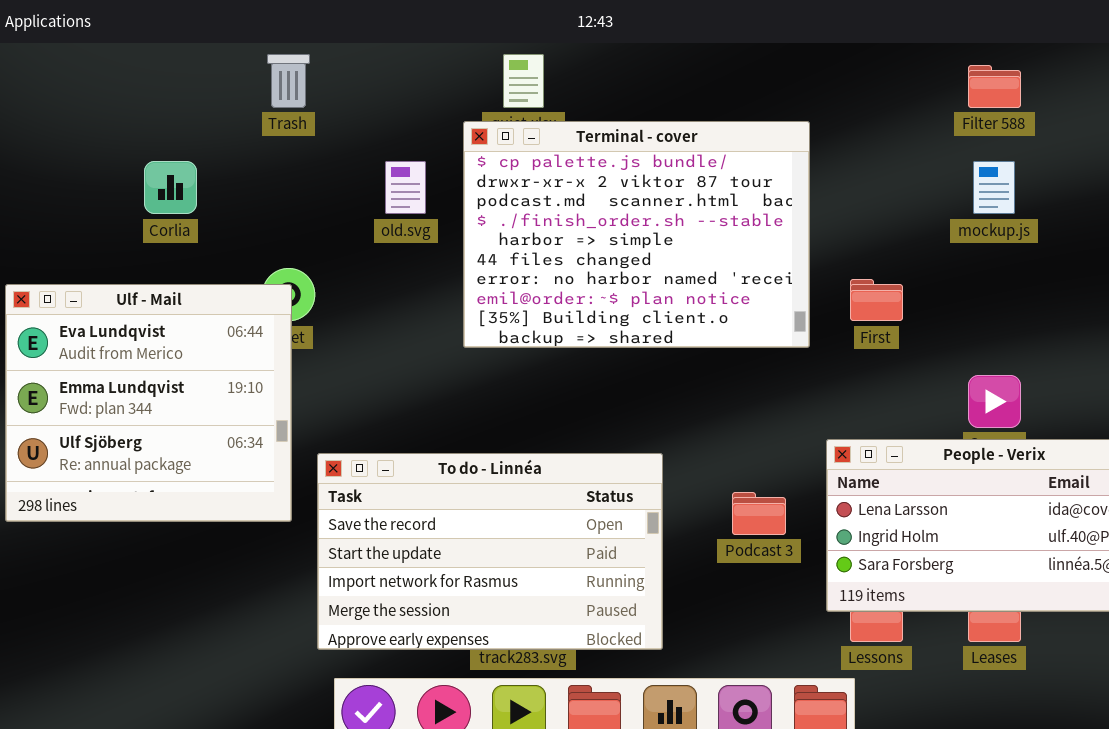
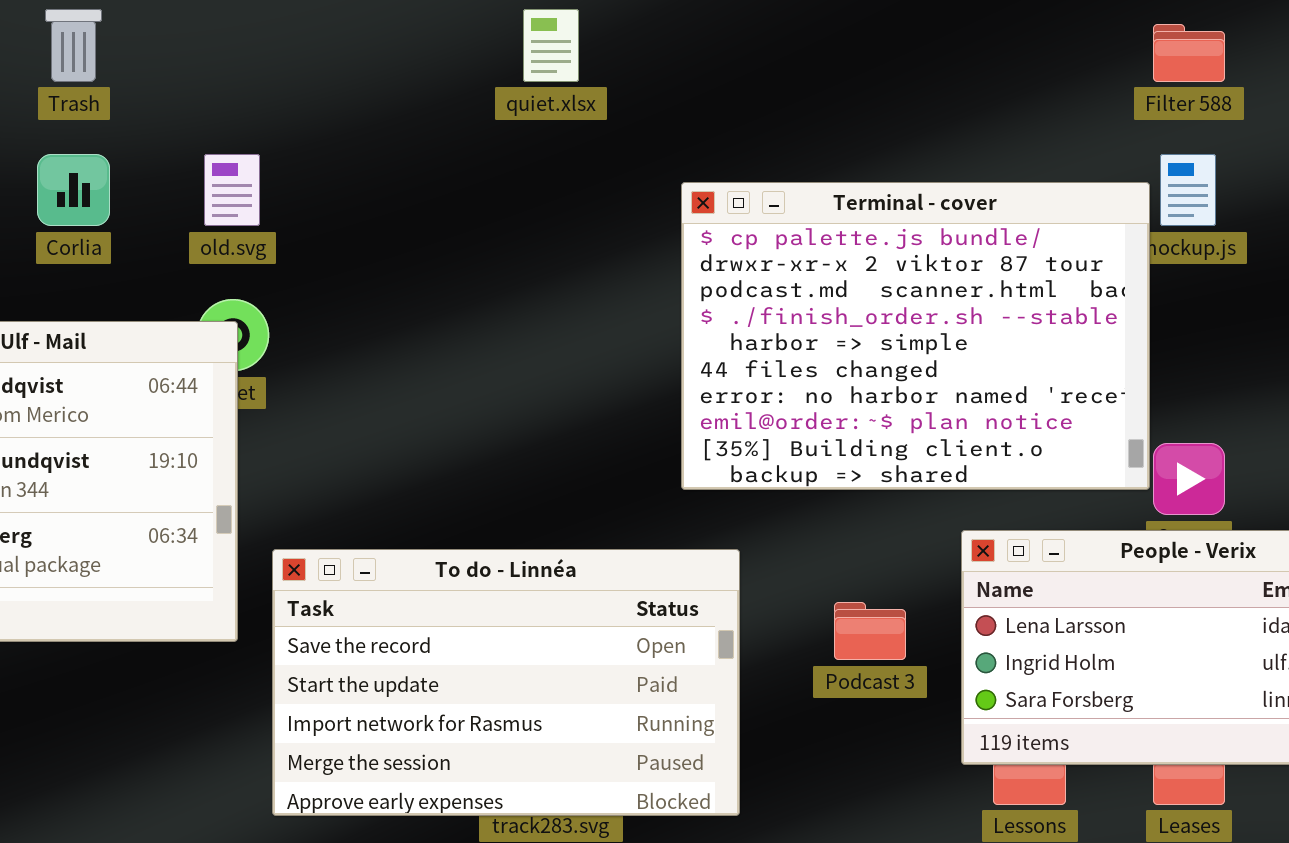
Trash: [267,54,310,108] -> [45,9,102,82], moved
Terminal - cover: [463,121,810,348] -> [681,182,1150,490], moved
old.svg: [385,161,426,214] -> [204,154,260,226], moved

